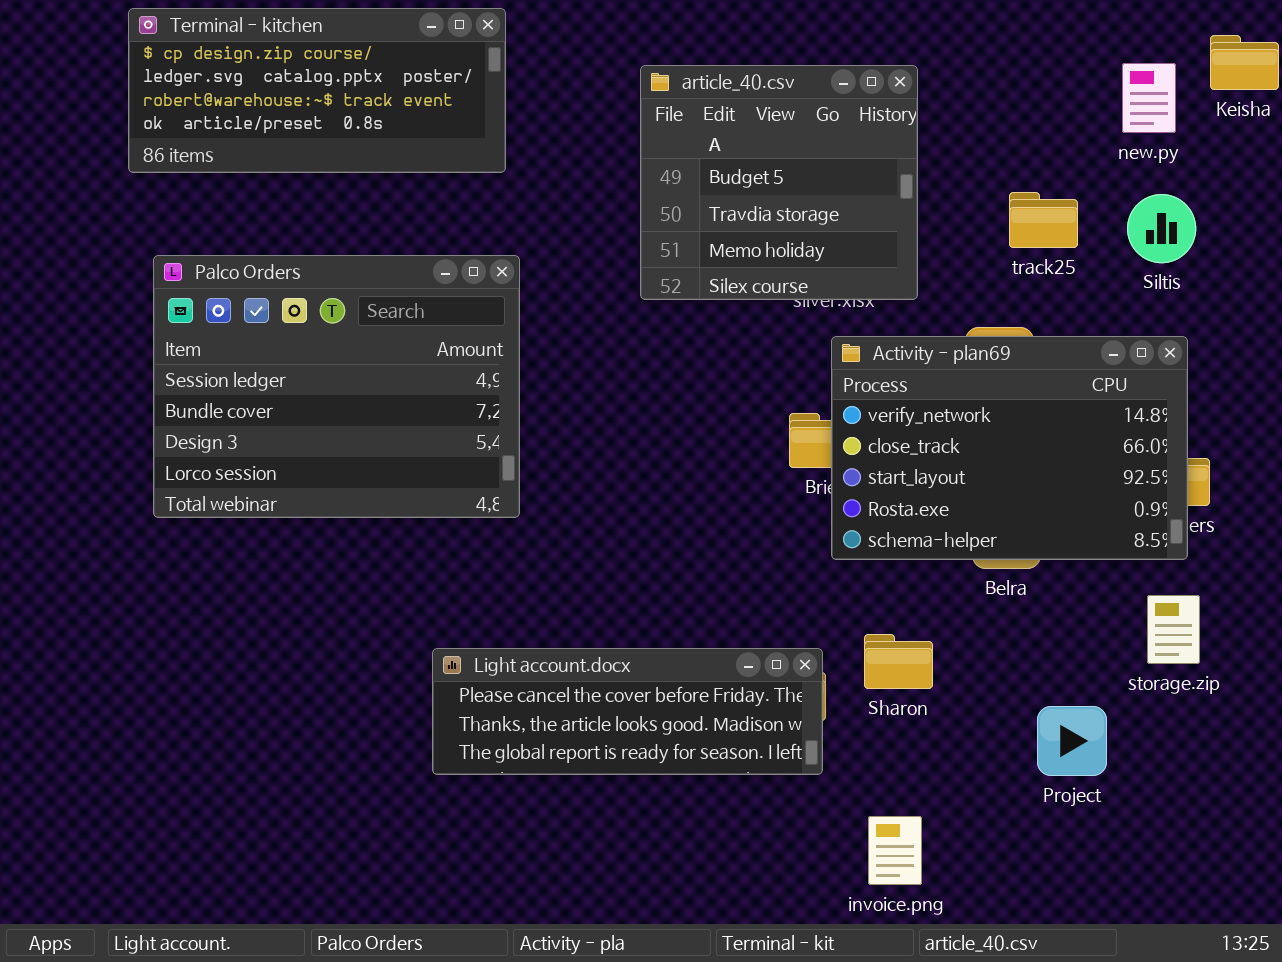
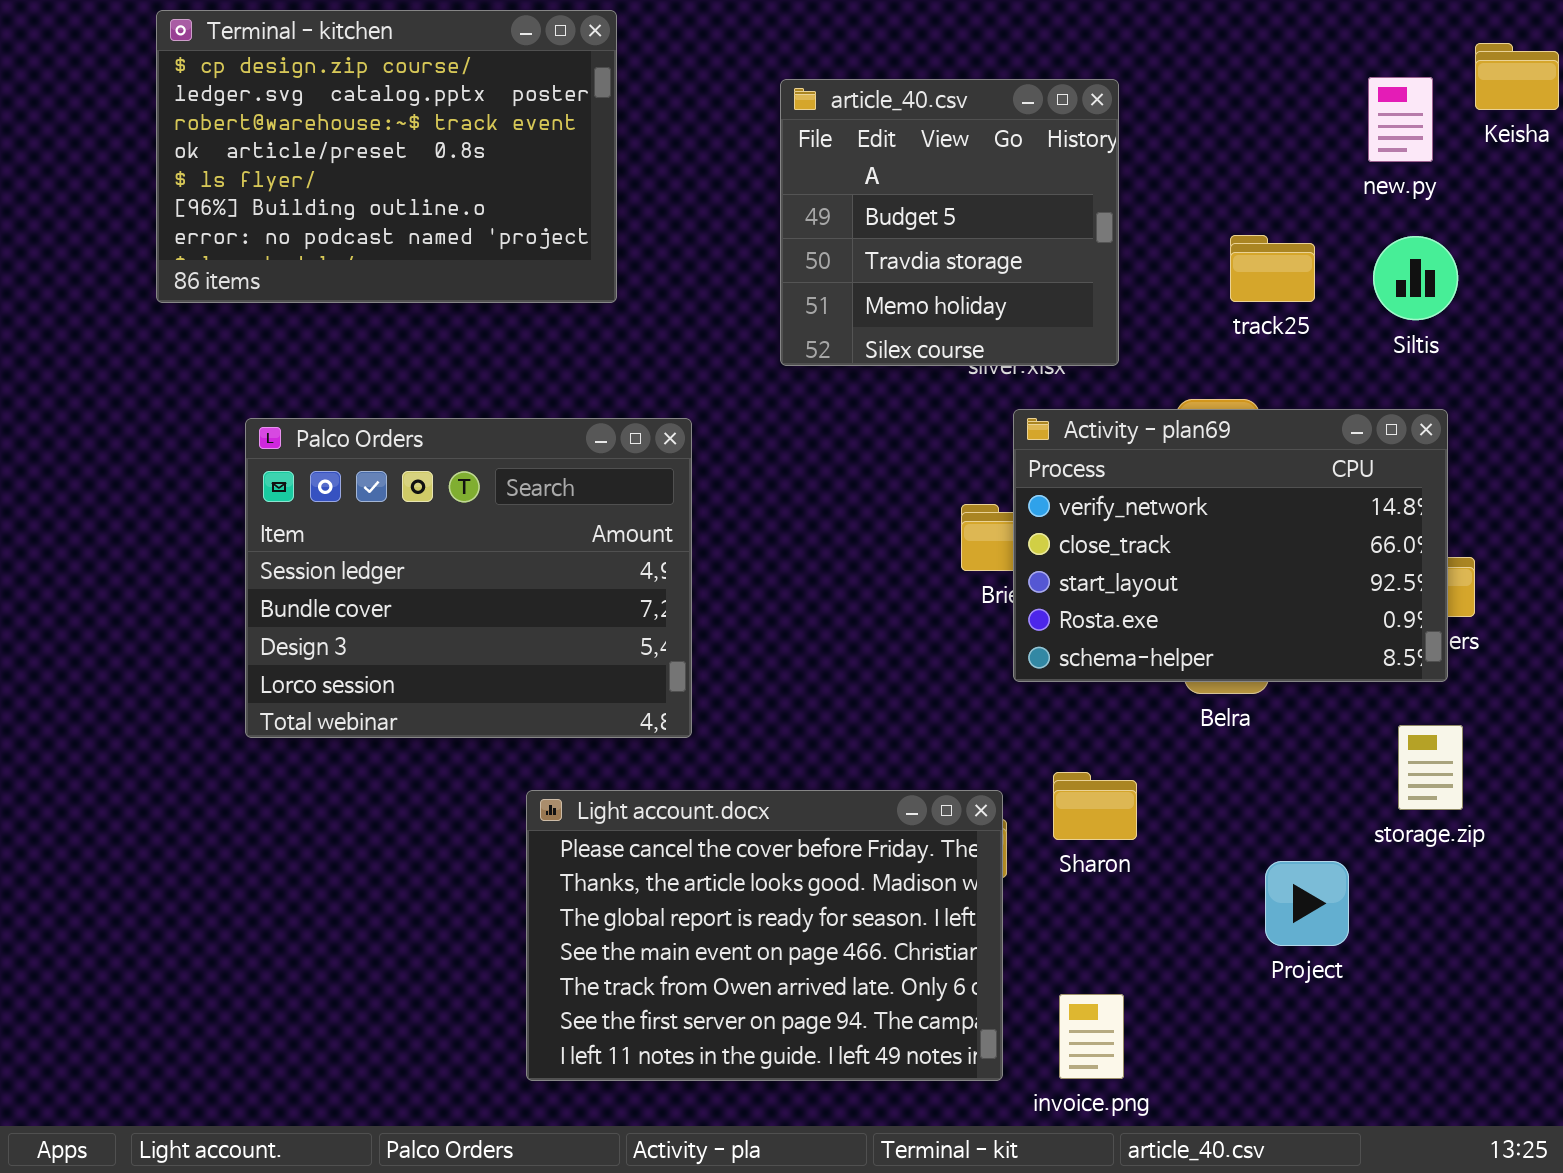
Terminal - kitchen: [128,8,506,173] -> [156,10,617,303], resized
Palco Orders: [153,255,520,518] -> [245,418,692,738], moved
Light account.docx: [432,648,823,775] -> [526,790,1003,1081], resized

